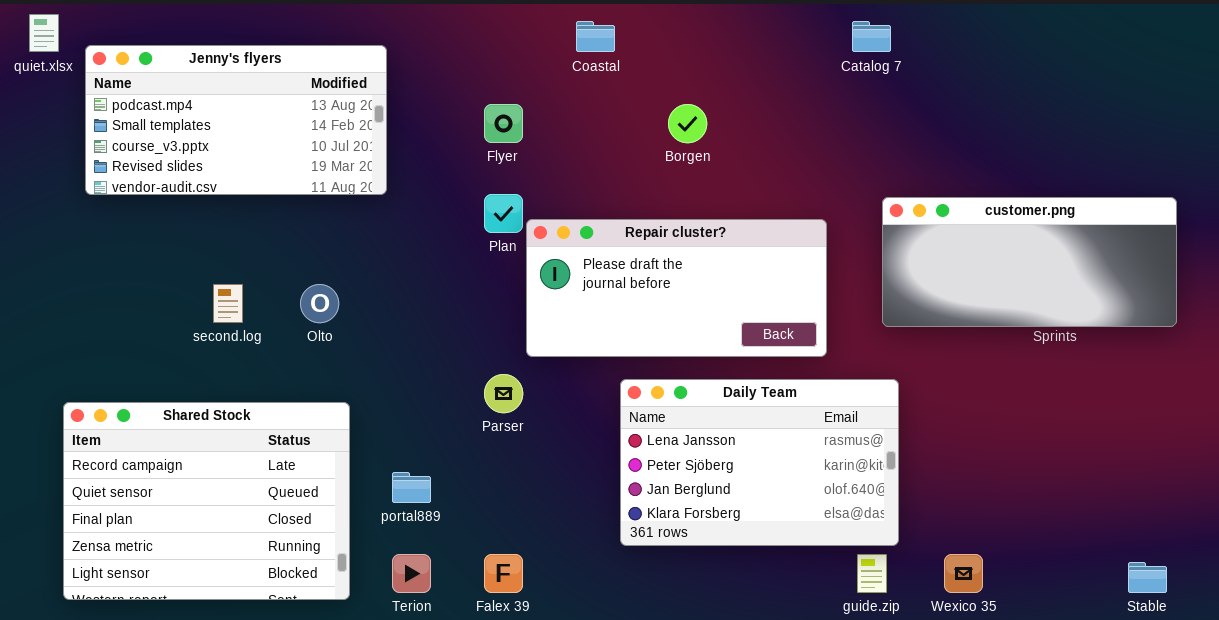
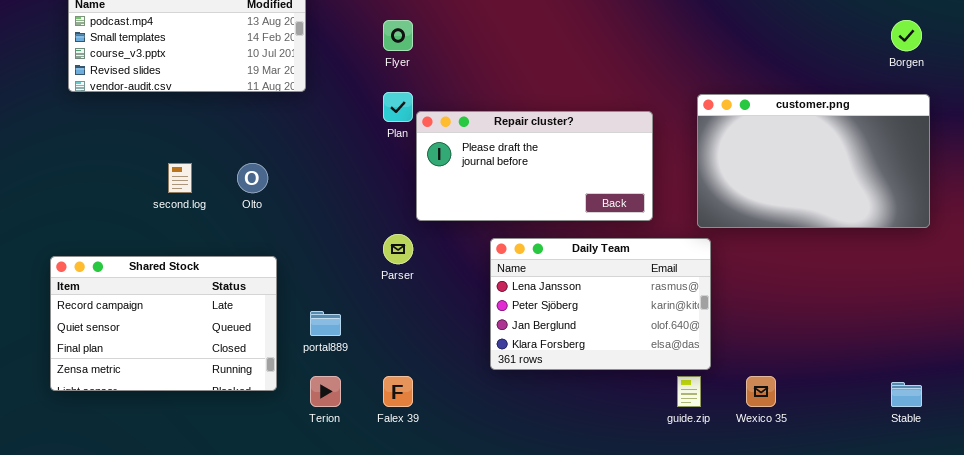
Borgen: [668,104,707,143] -> [891,20,922,51], moved
customer.png: [882,197,1177,327] -> [697,94,930,228], resized
Shared Stock: [63,402,350,600] -> [50,256,277,391], resized

